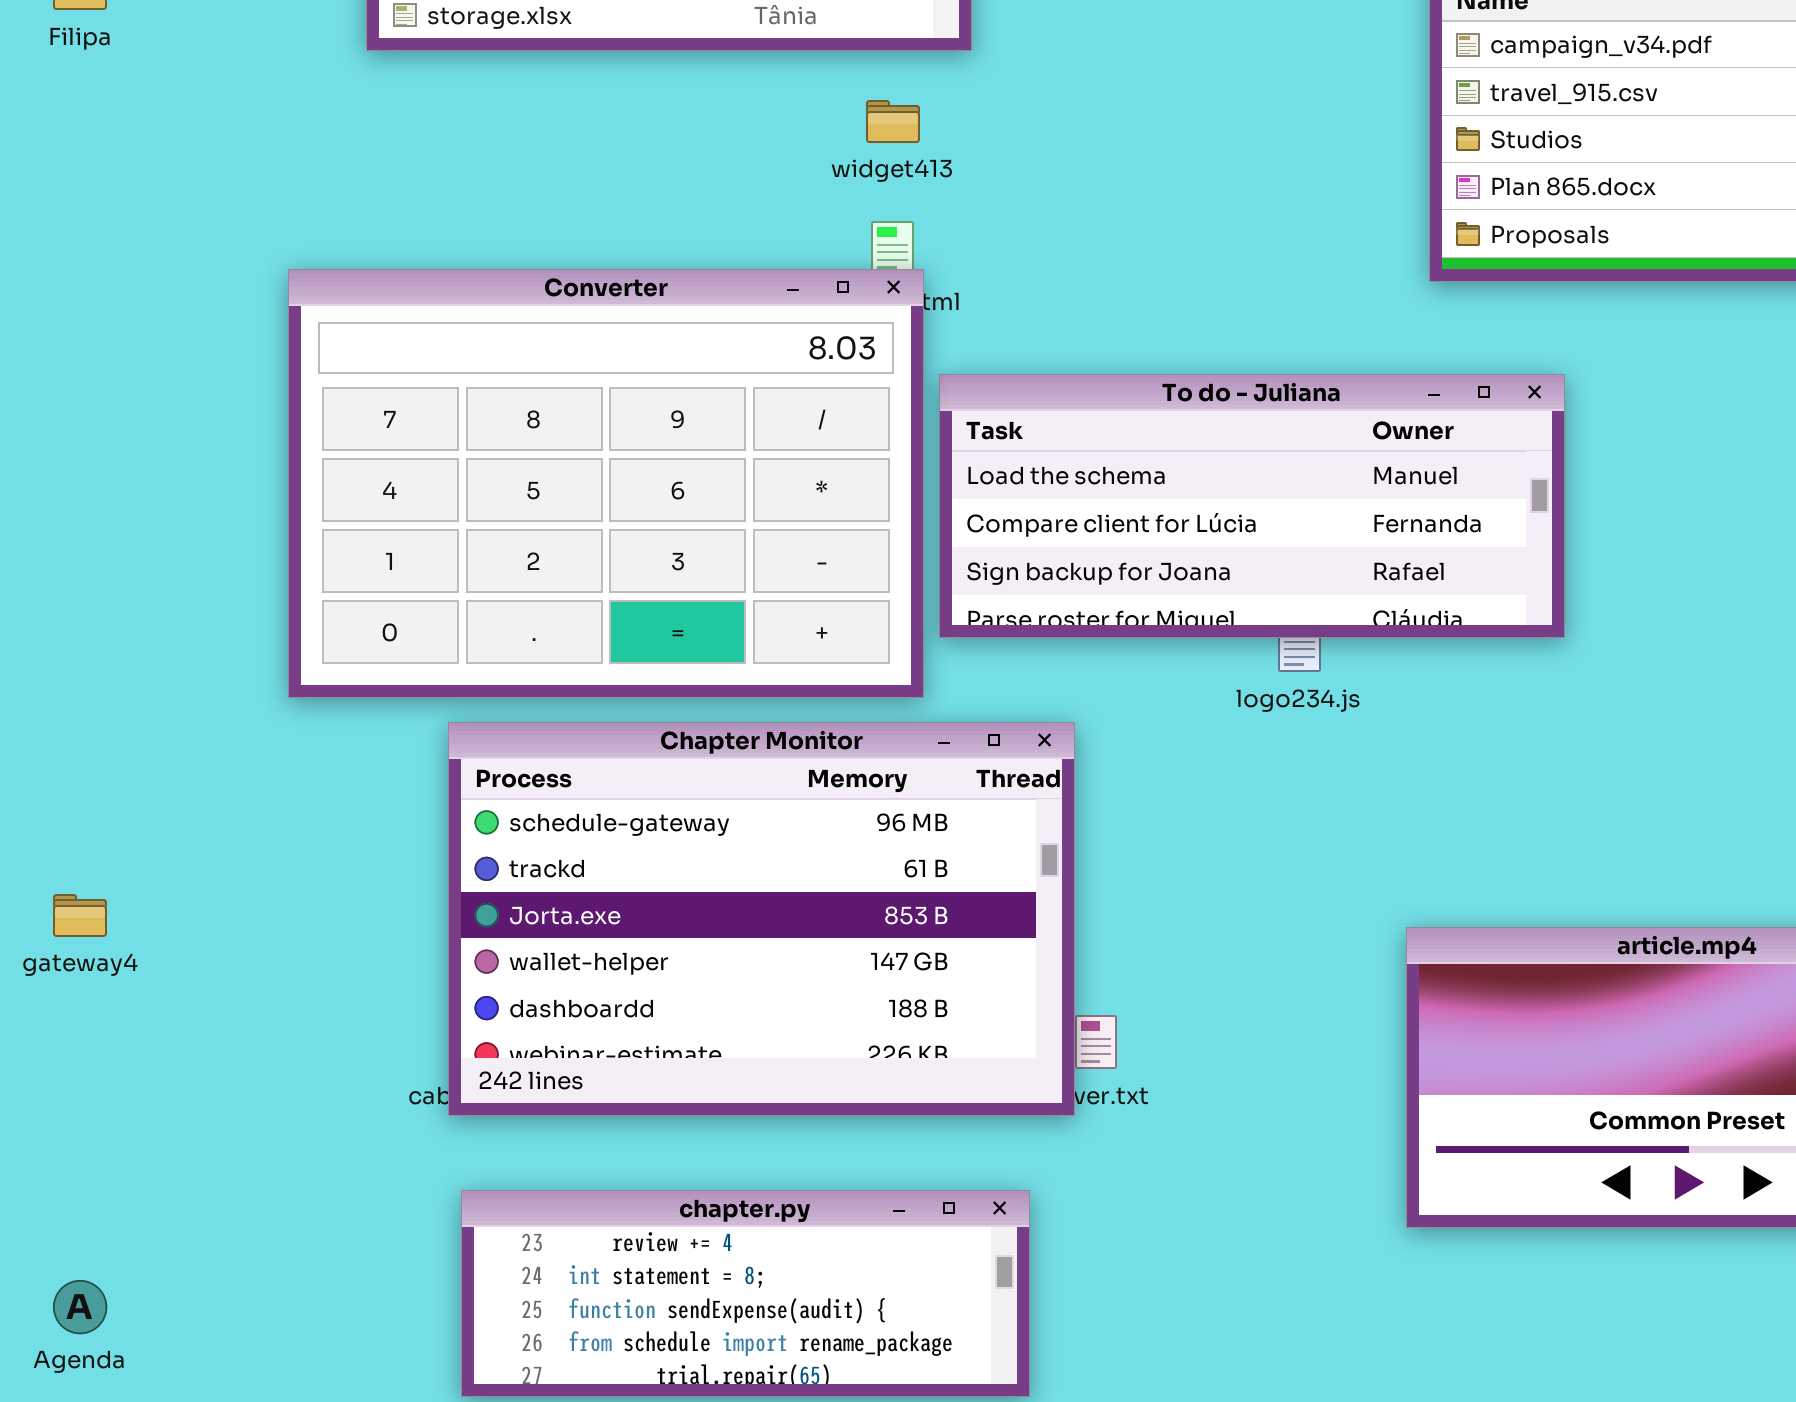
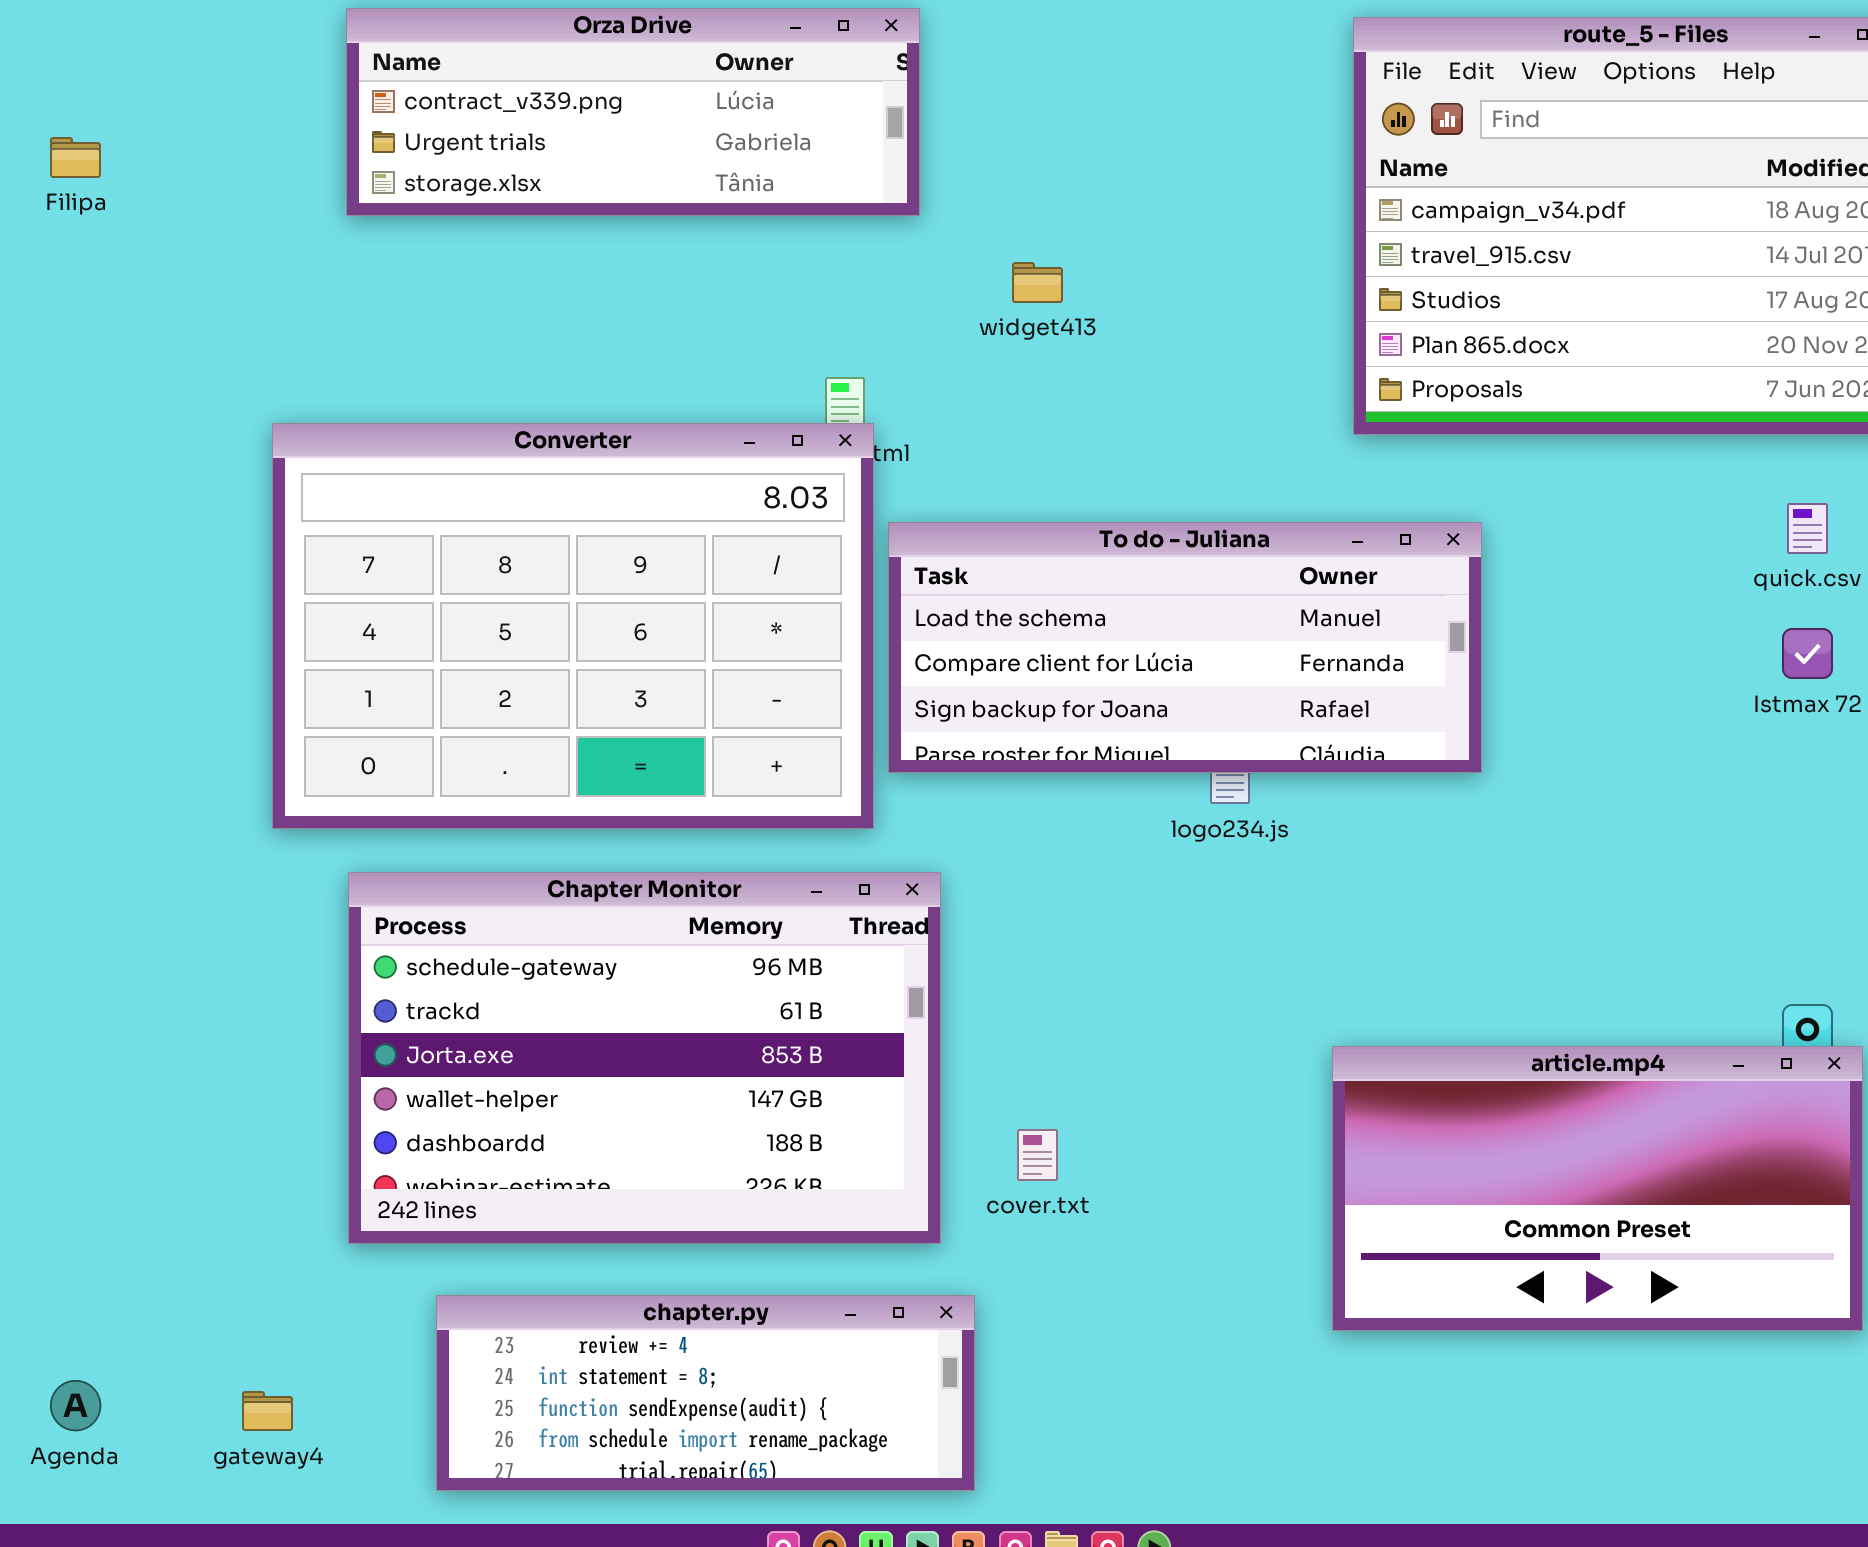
widget413: [866,100,920,143] -> [1012,262,1063,303], moved
Chapter Monitor: [448,722,1075,1116] -> [348,872,941,1244], moved
gateway4: [53,894,107,937] -> [242,1391,293,1431], moved

